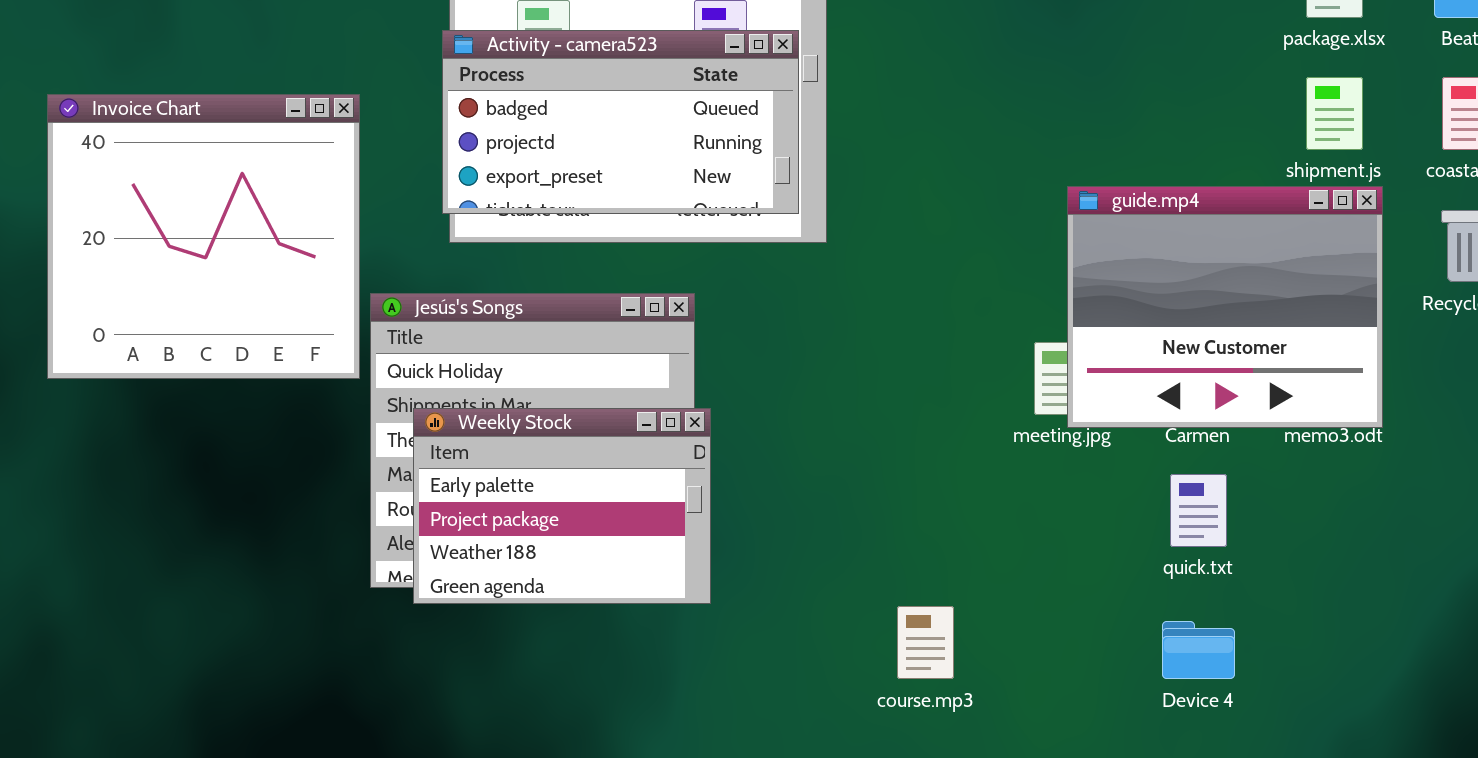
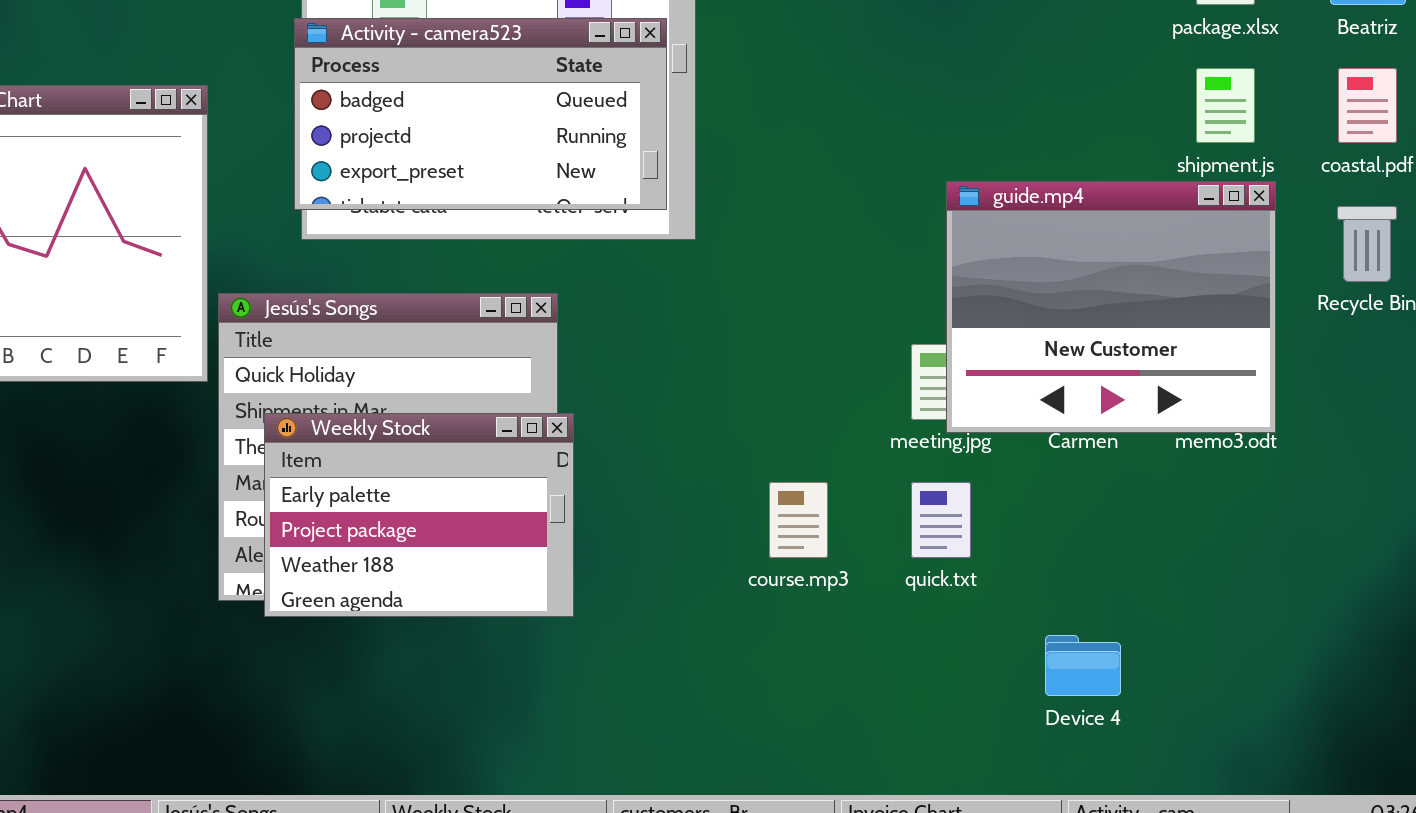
quick.txt: [1170,474,1227,547] -> [911,482,971,558], moved
course.mp3: [897,606,954,679] -> [769,482,828,558], moved

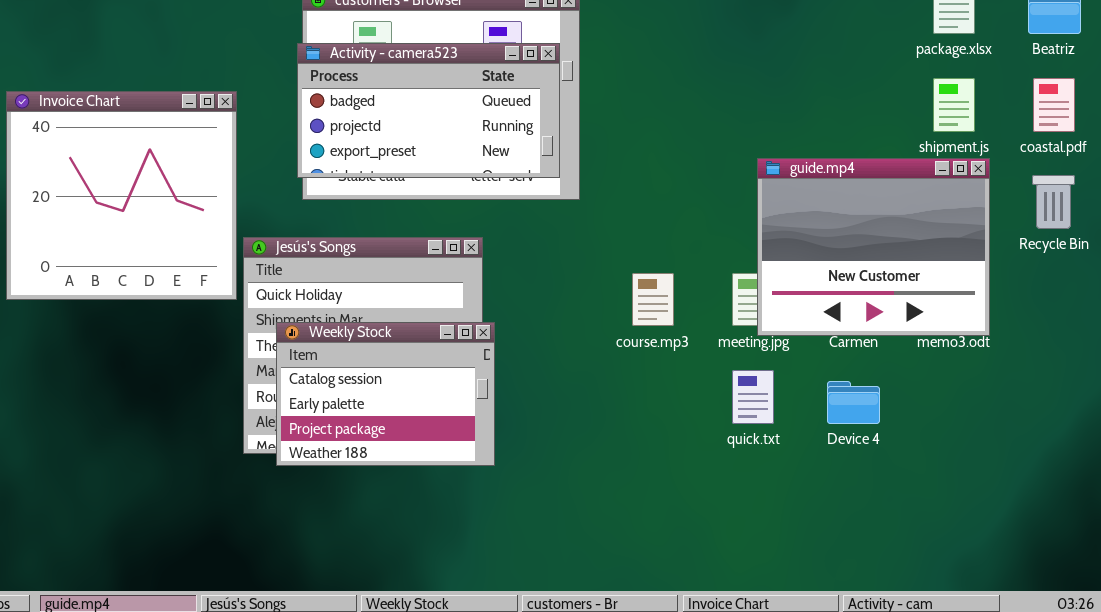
Weekly Stock: [264,413,574,617] -> [276,322,495,466], scrolled up 1 row
course.mp3: [769,482,828,558] -> [632,273,674,326], moved
Device 4: [1045,635,1121,696] -> [827,381,880,424], moved

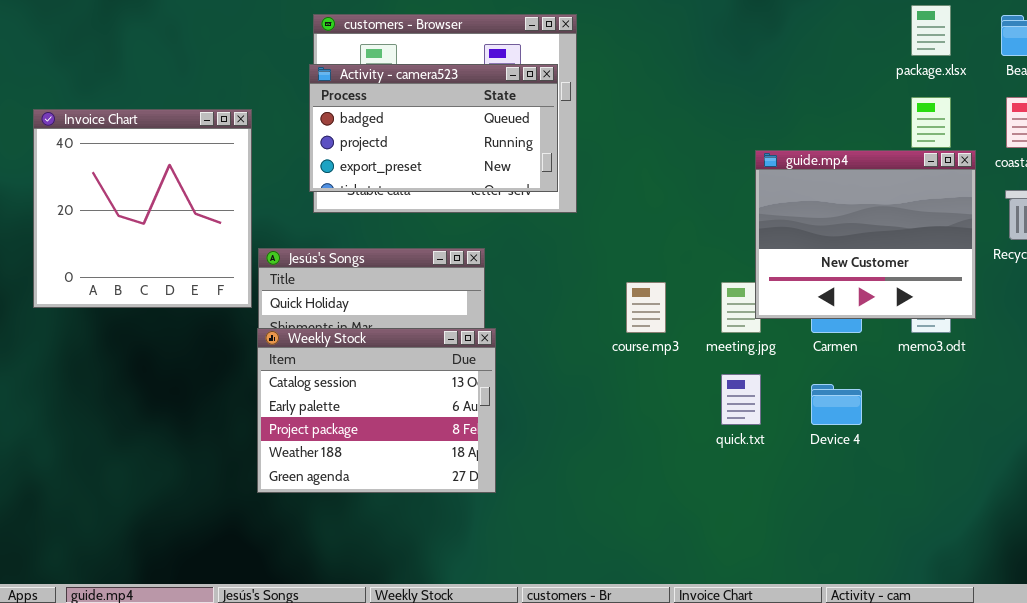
guide.mp4: [757,158,990,336] -> [755,150,976,319], moved
Weekly Stock: [276,322,495,466] -> [257,328,496,493], resized

